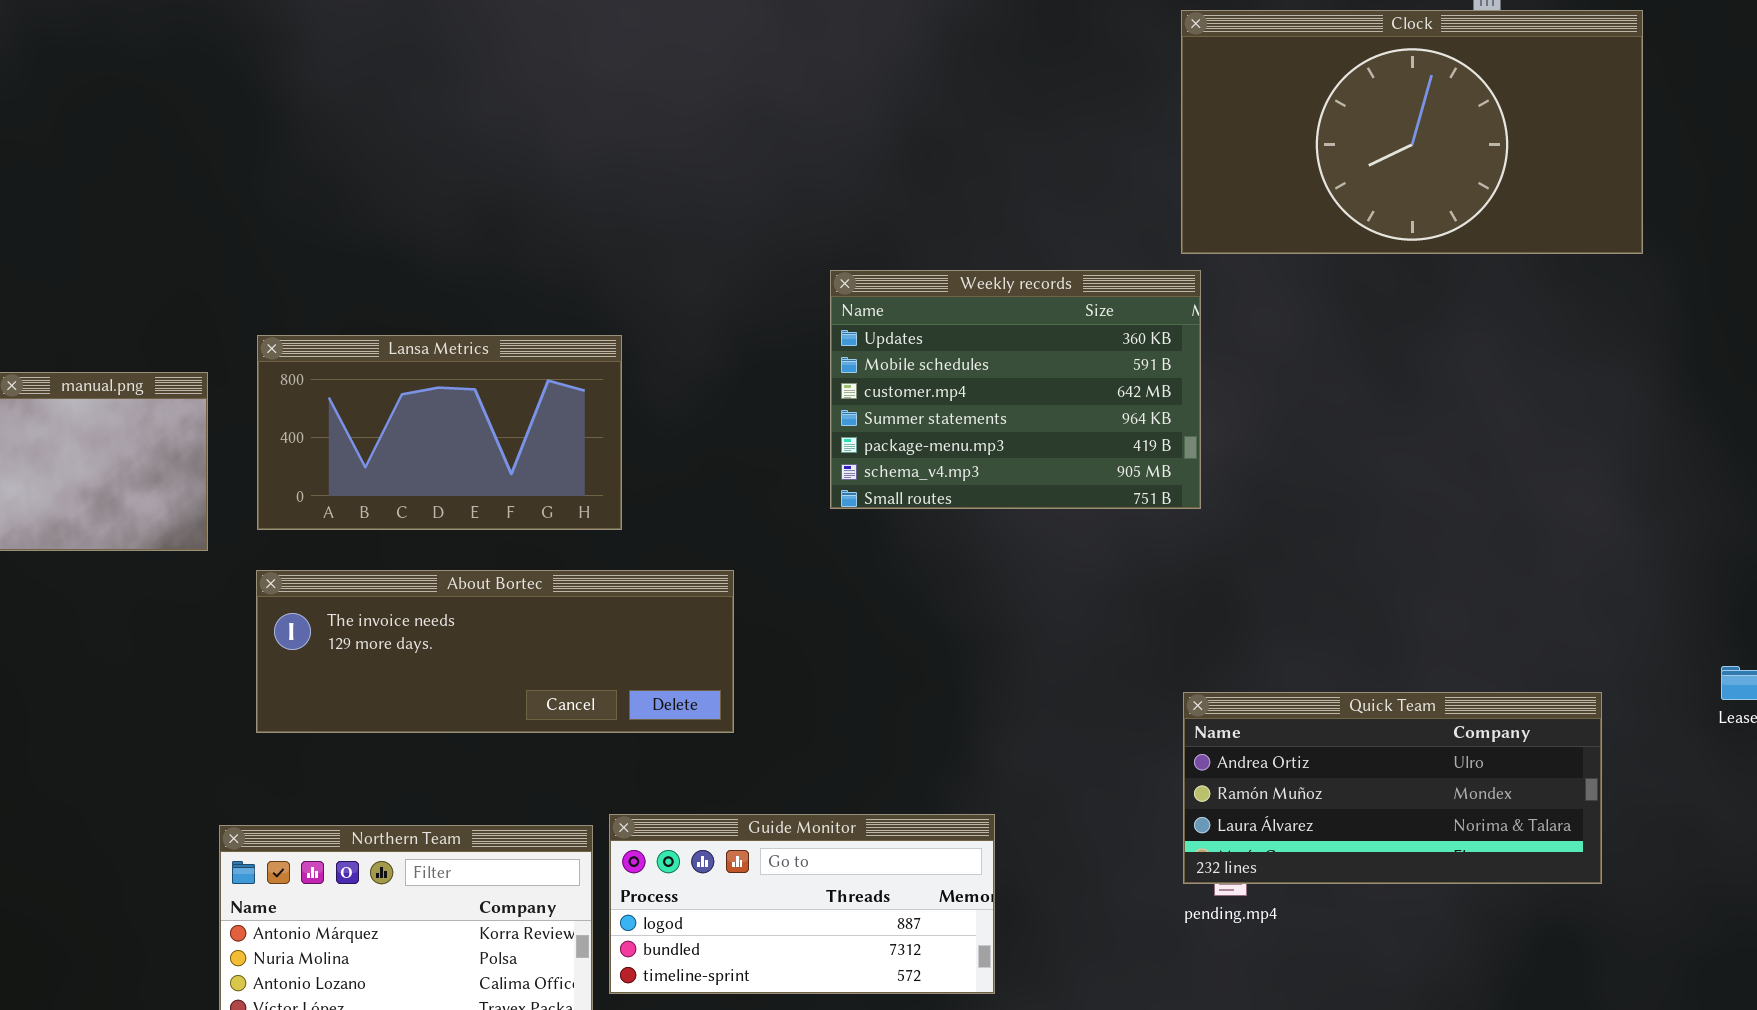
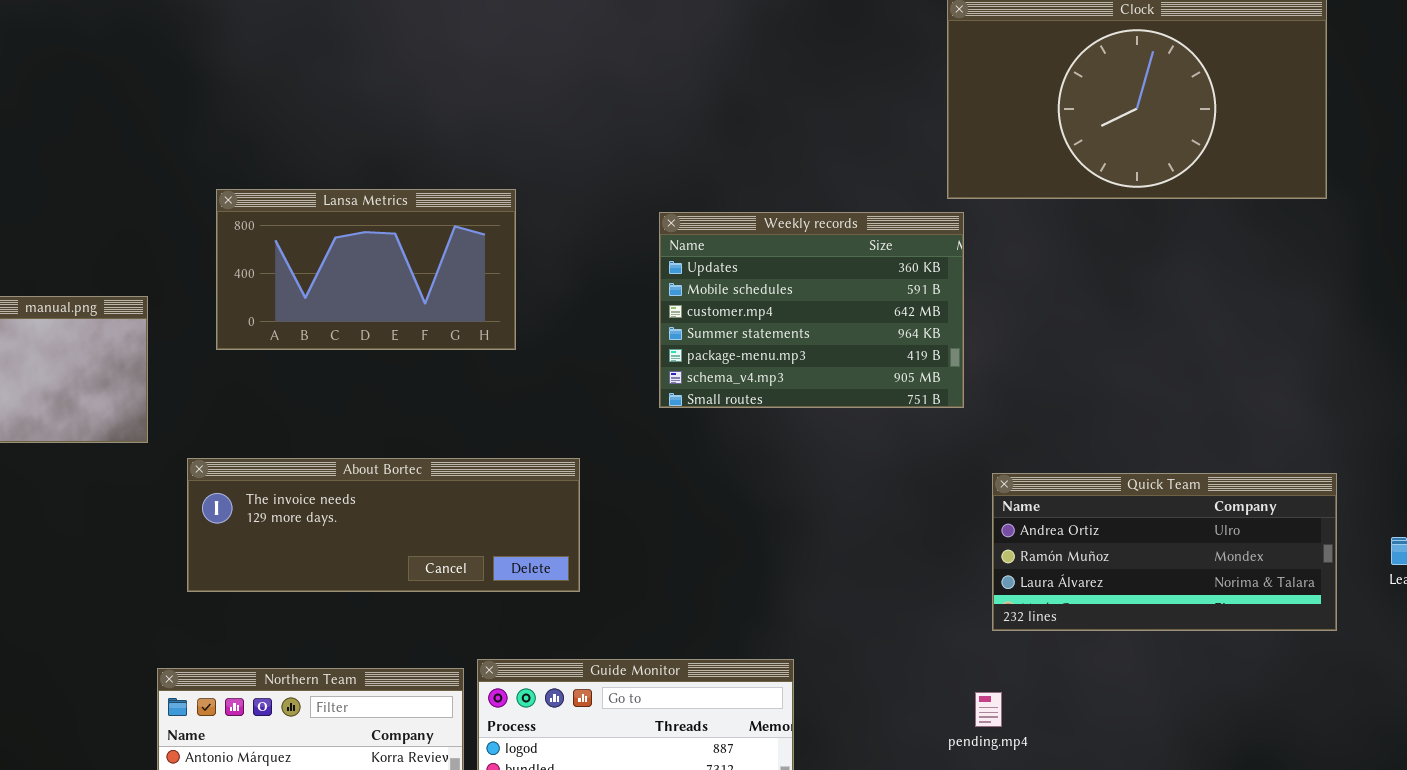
Lansa Metrics: [257,335,622,530] -> [216,189,516,350], moved
Quick Team: [1183,692,1602,884] -> [992,473,1337,631], moved

